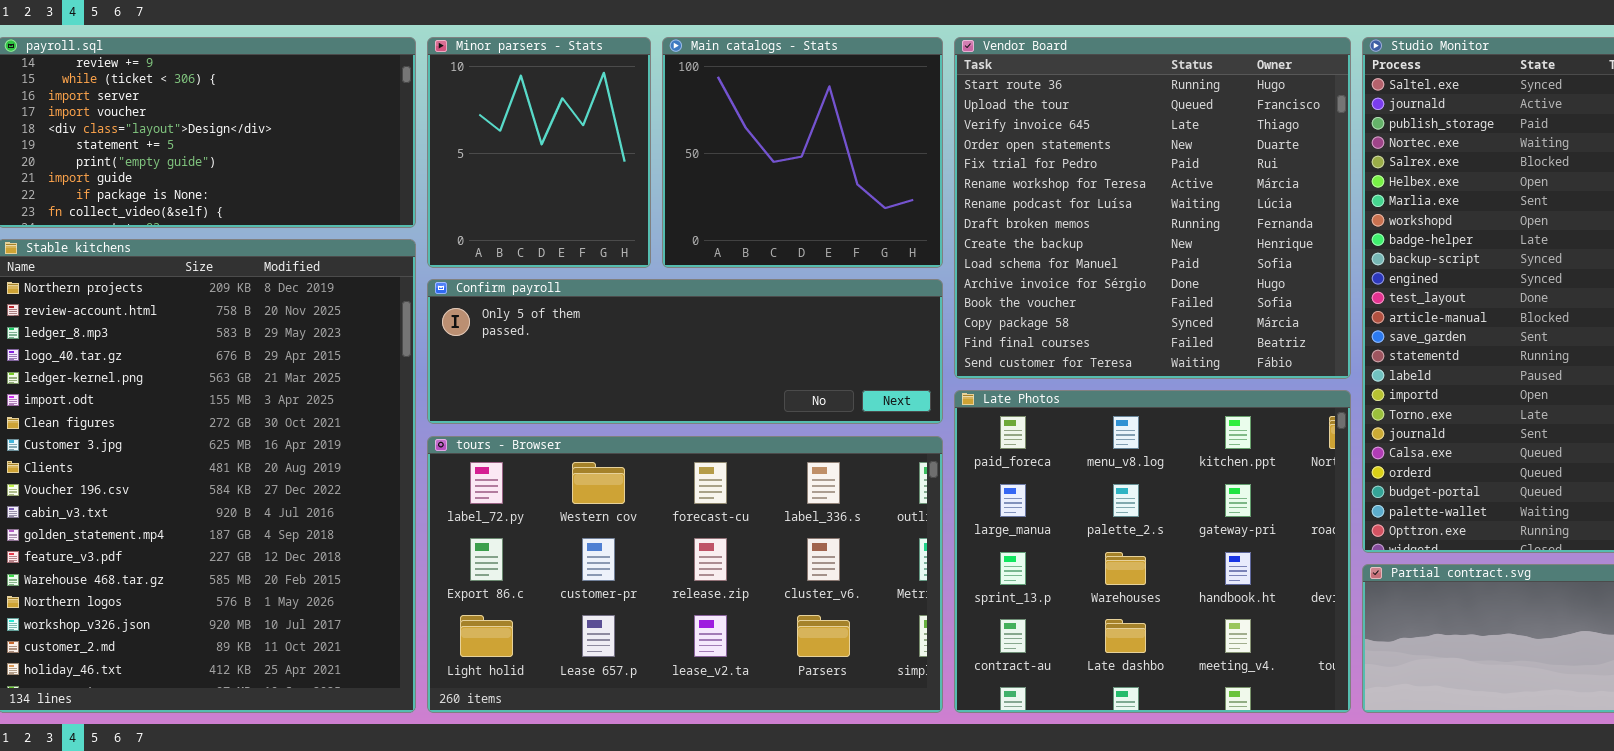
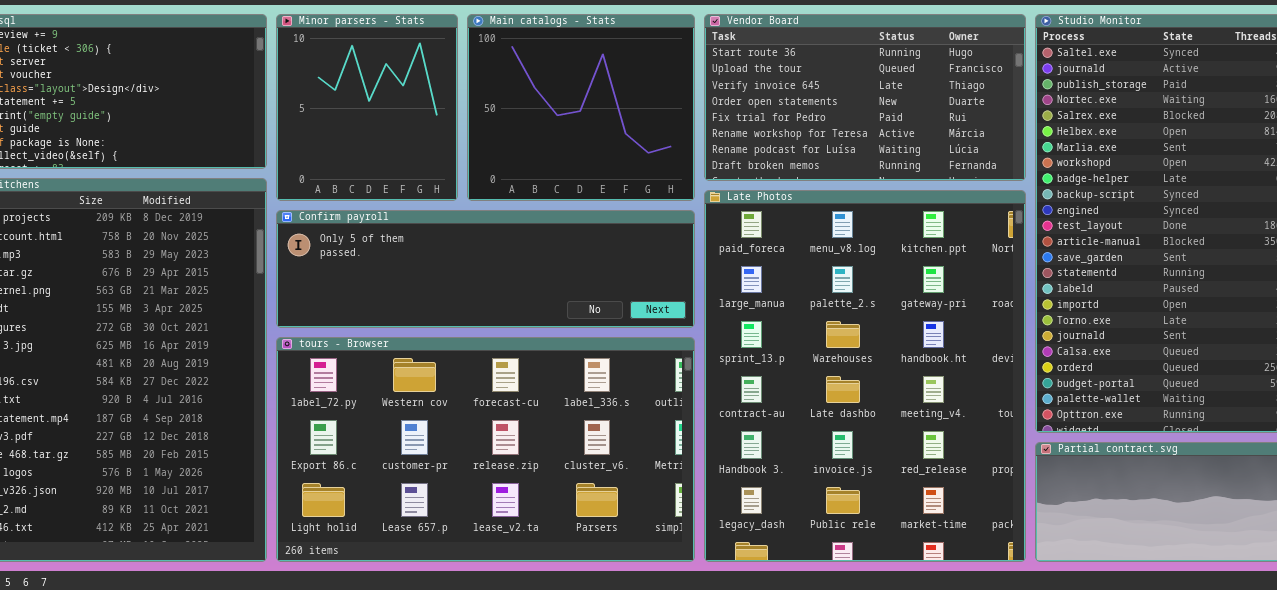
Vendor Board: [954,37,1351,379] -> [704,14,1026,181], resized
Late Photos: [954,390,1351,713] -> [704,190,1026,562], resized

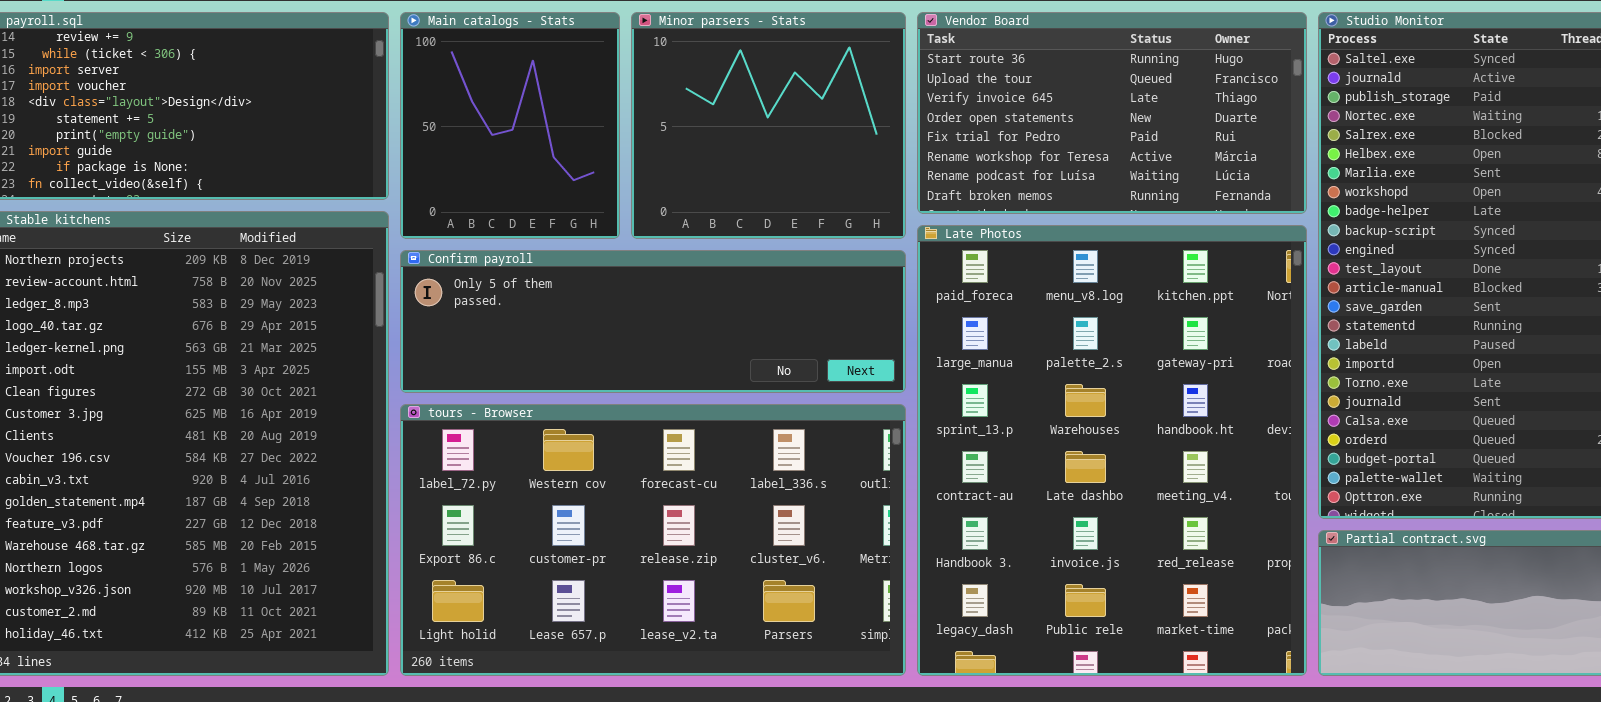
Minor parsers - Stats: [276,14,458,201] -> [631,12,906,239], moved, resized
Main catalogs - Stats: [467,14,695,201] -> [400,12,620,239], moved, resized

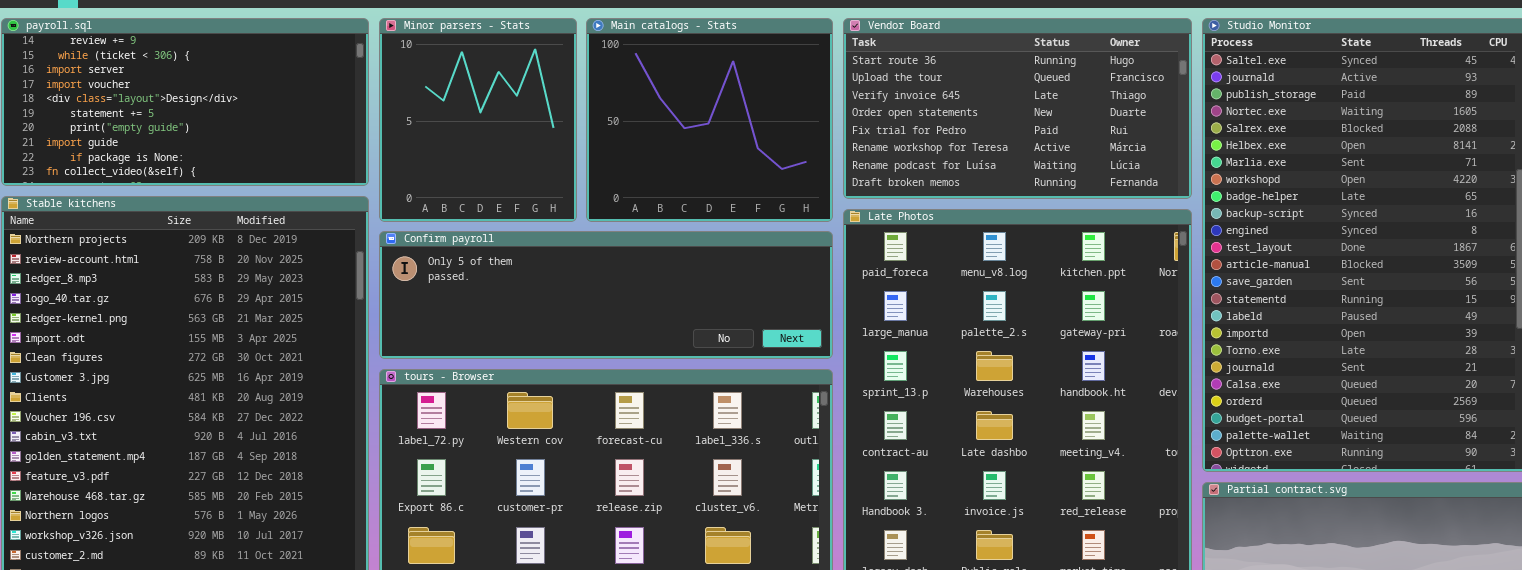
Main catalogs - Stats: [400,12,620,239] -> [586,18,833,222], moved, resized
Minor parsers - Stats: [631,12,906,239] -> [379,18,577,222], moved, resized

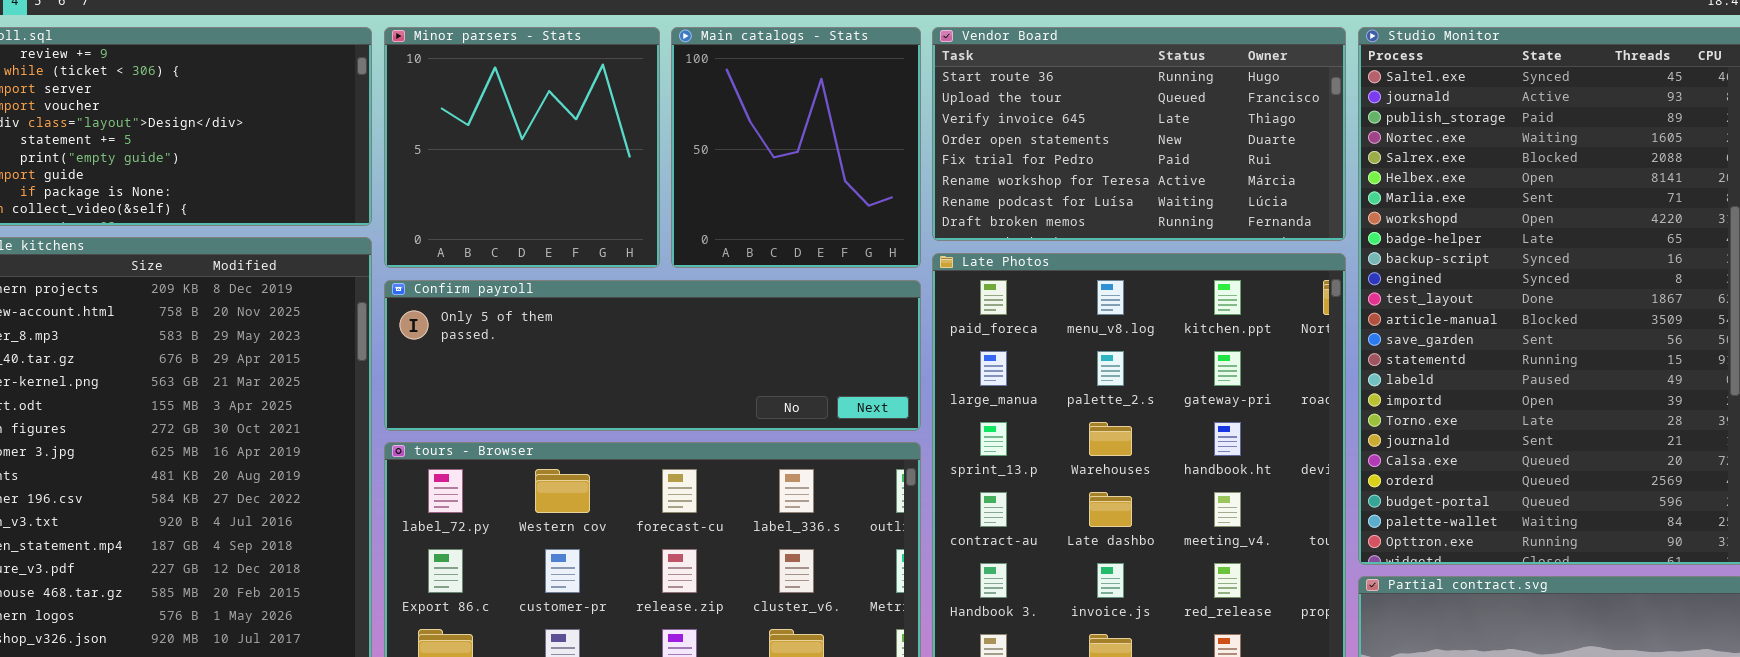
Minor parsers - Stats: [379,18,577,222] -> [384,27,660,268], resized
Main catalogs - Stats: [586,18,833,222] -> [671,27,921,268], resized

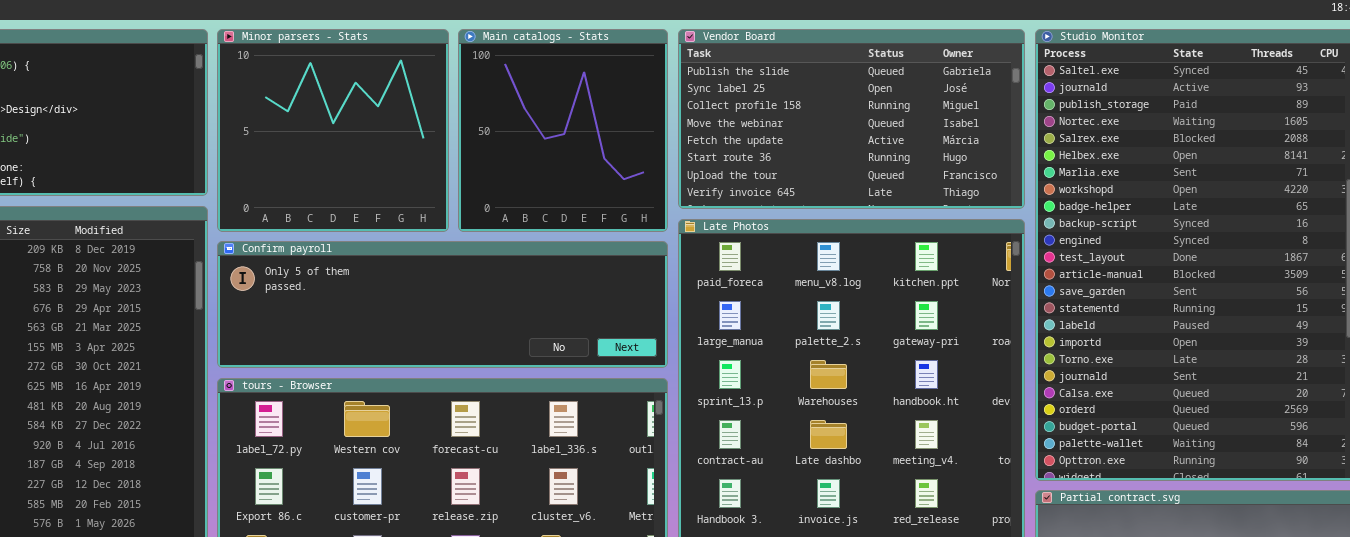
Vendor Board: [932,27,1346,241] -> [678,29,1025,209], scrolled up 5 rows

